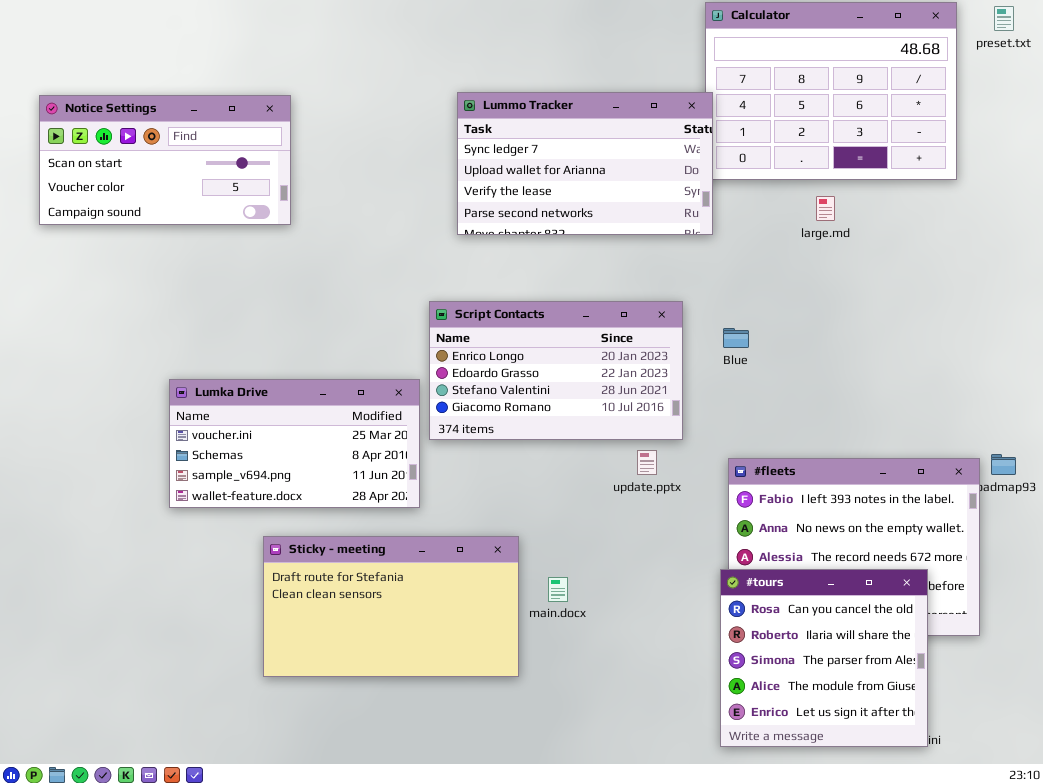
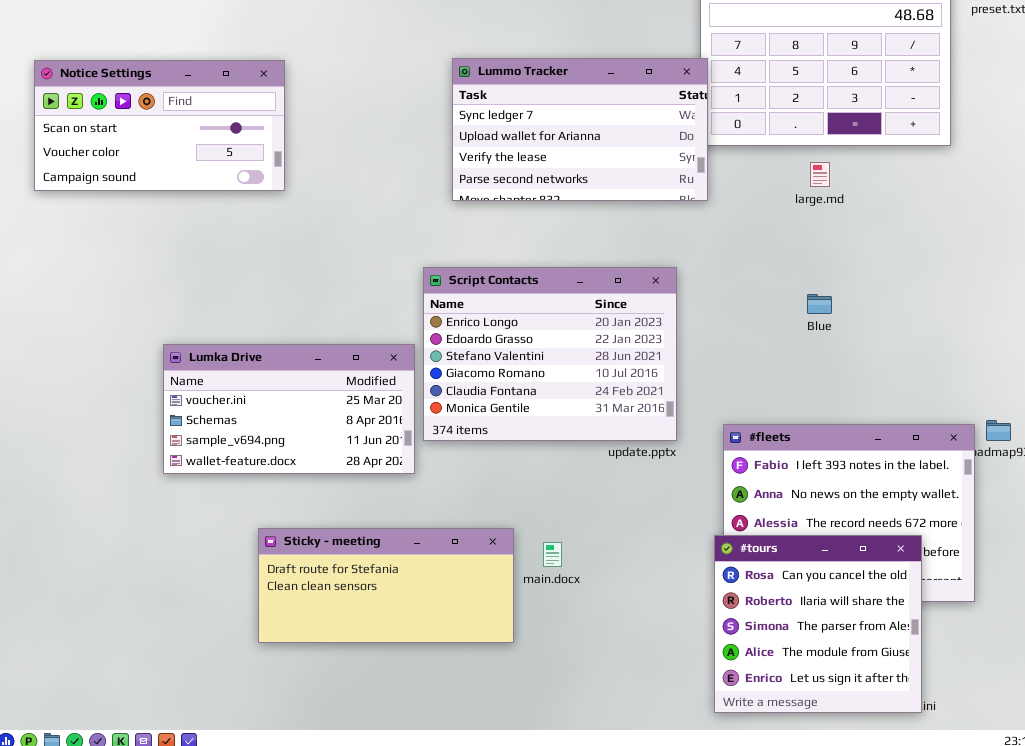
Script Contacts: [429,301,683,440] -> [423,267,677,441], resized
Blue: [723,328,749,348] -> [807,294,832,314], moved
Sticky - meeting: [263,536,519,677] -> [258,528,514,643], resized

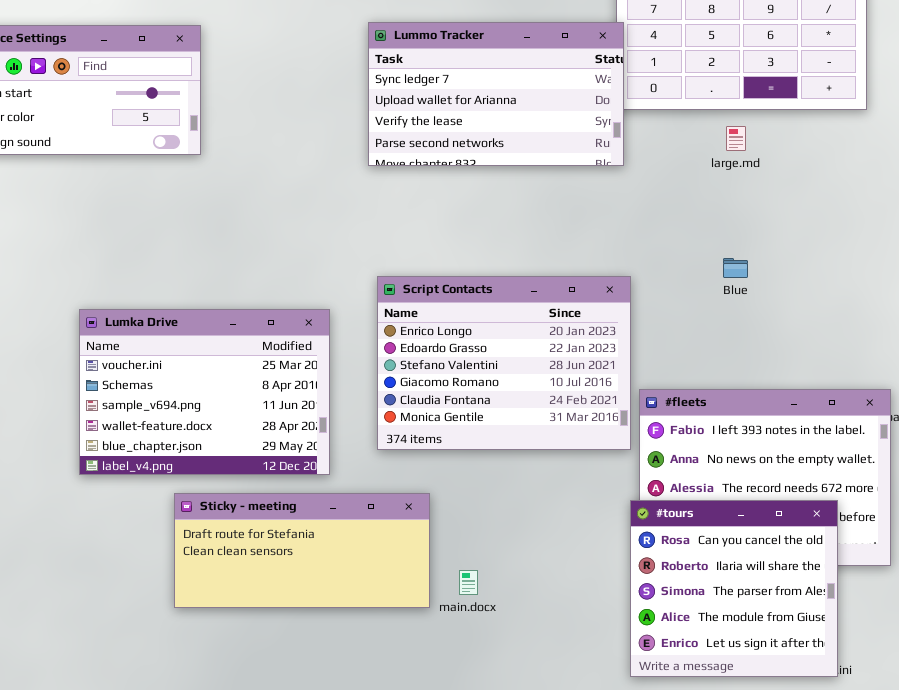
Script Contacts: [423,267,677,441] -> [377,276,631,450], moved
Lumka Drive: [163,344,415,474] -> [79,309,330,475], resized
main.docx: [543,542,562,567] -> [459,570,478,595], moved

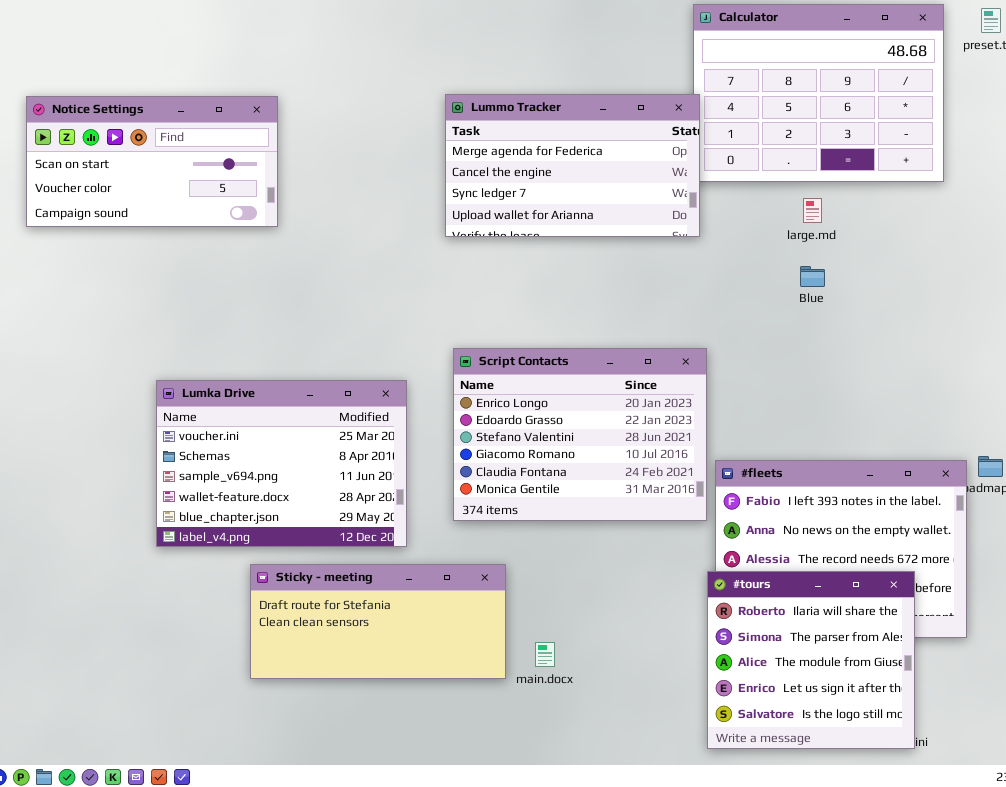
Lummo Tracker: [368,22,624,166] -> [445,94,700,237], scrolled up 2 rows
Blue: [723,258,748,278] -> [800,266,825,287], moved
#tours: [630,500,838,677] -> [707,571,915,749], scrolled down 1 row

